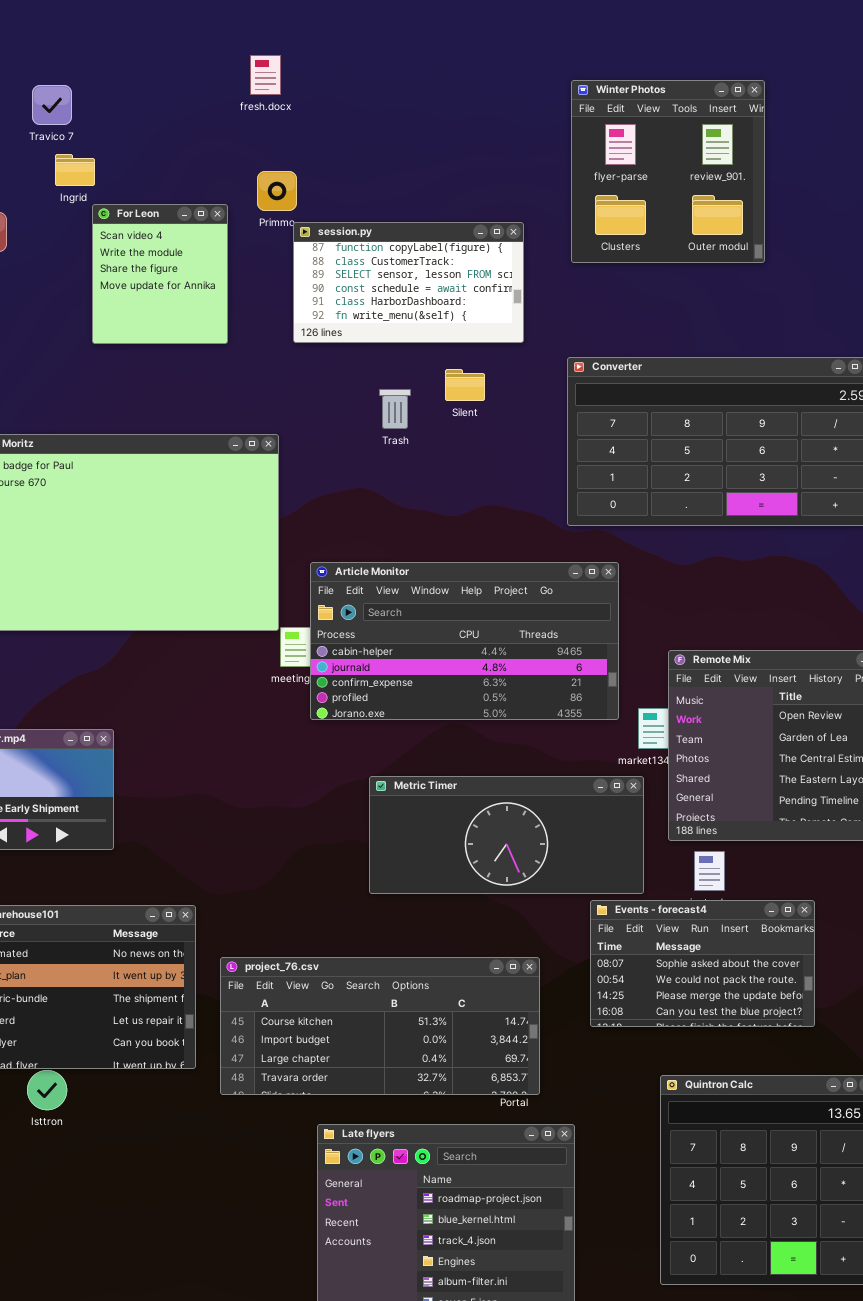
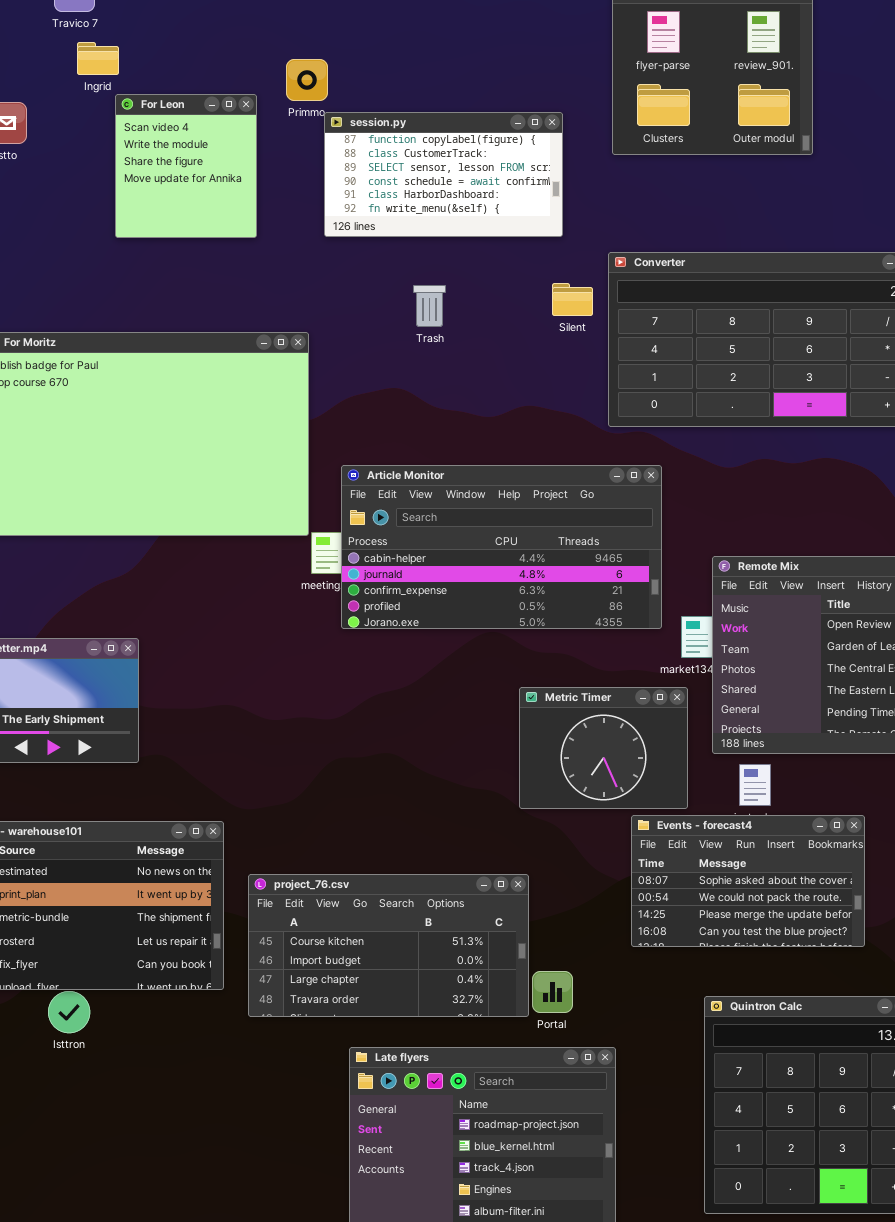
Silent: [445,369,485,401] -> [552,283,593,316], moved
Metric Timer: [369,776,644,894] -> [519,687,688,809], resized
project_76.csv: [220,957,540,1095] -> [248,874,529,1017], resized

